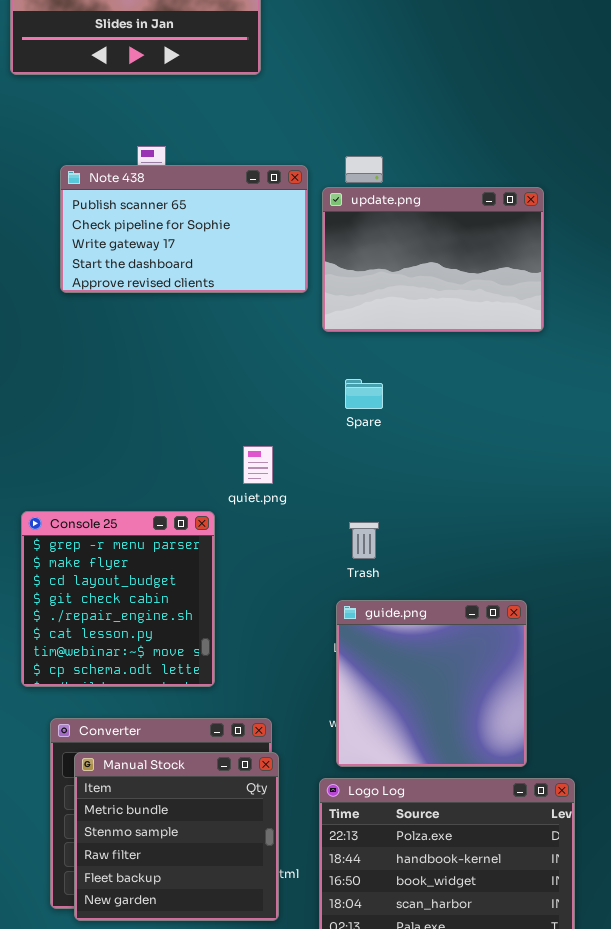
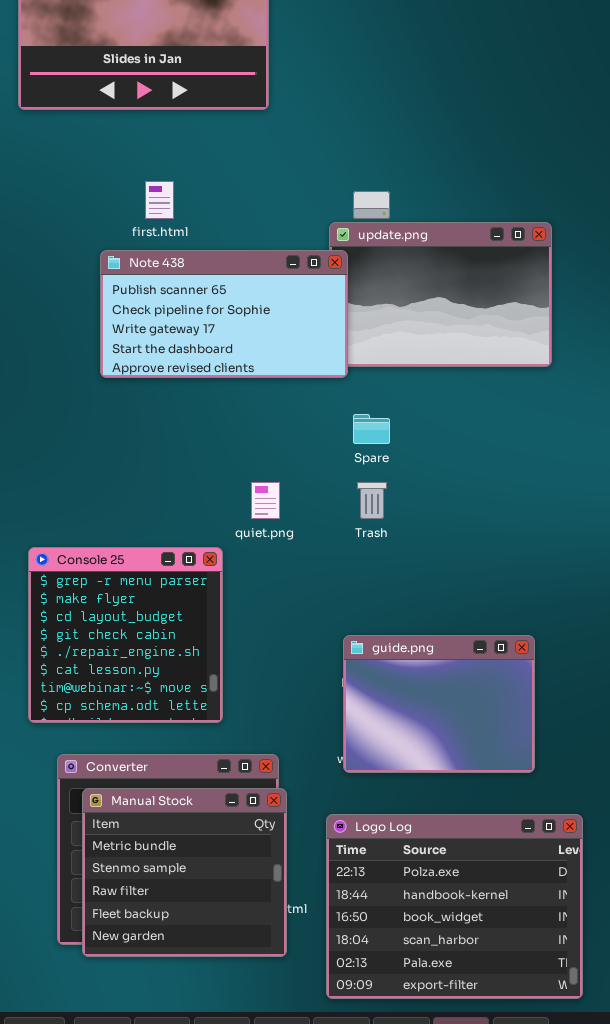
Note 438: [60,165,308,293] -> [100,250,348,378], moved
Trash: [349,522,379,559] -> [357,482,387,519], moved
guide.png: [336,600,527,767] -> [343,635,535,773], resized

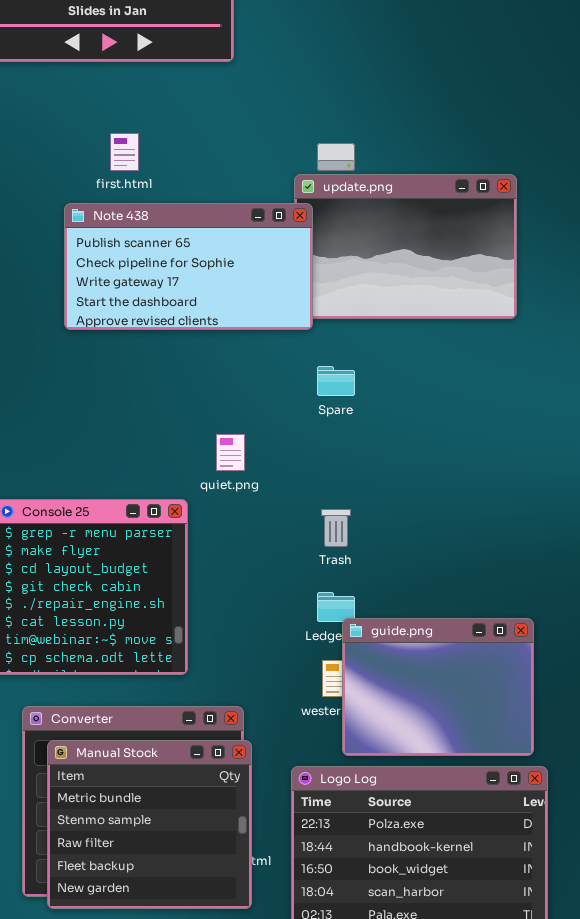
Trash: [357,482,387,519] -> [321,509,351,547], moved
guide.png: [343,635,535,773] -> [342,618,534,756], moved

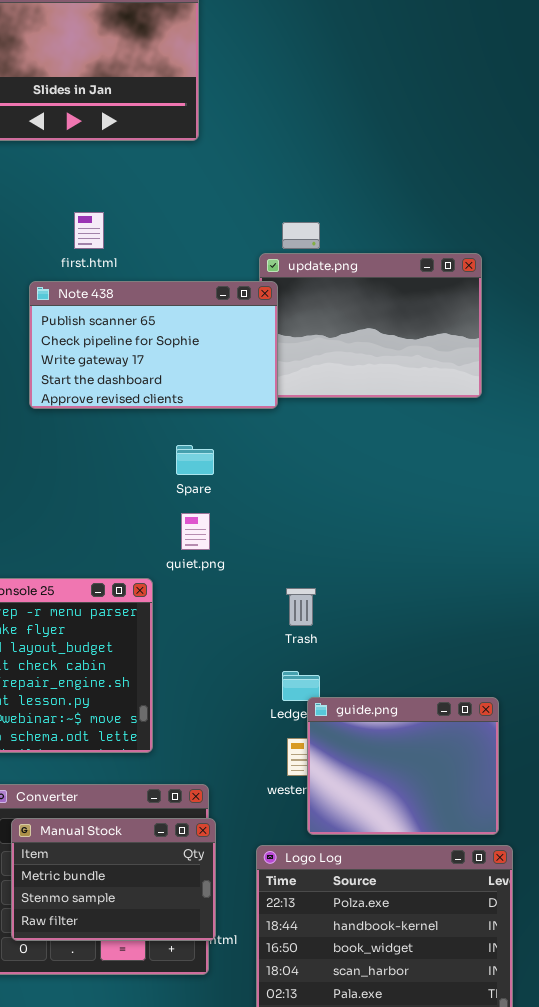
Spare: [317,366,355,396] -> [176,445,214,475], moved
Manual Stock: [47,740,252,909] -> [11,818,216,941], resized

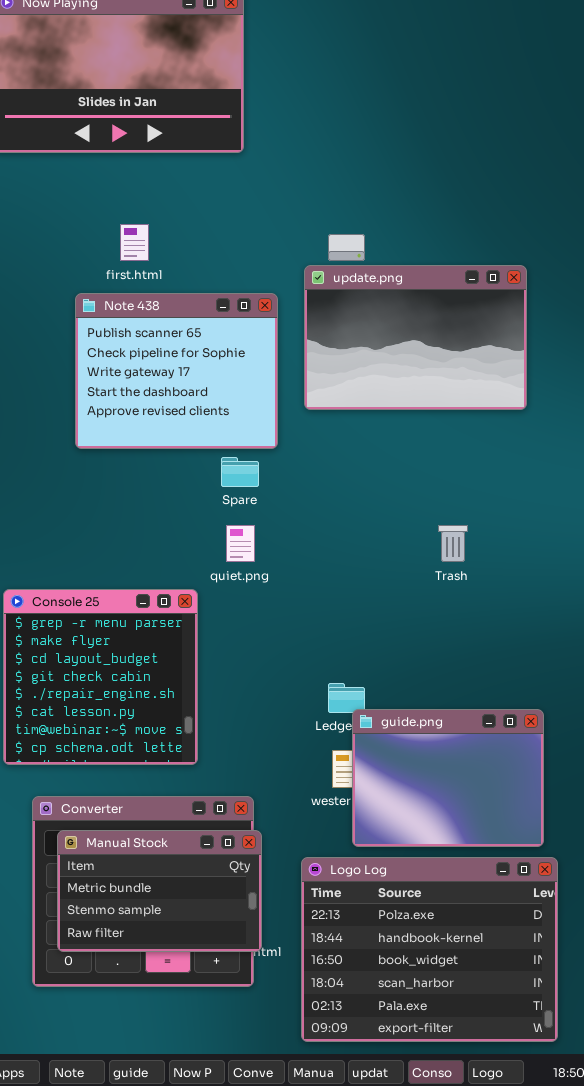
Note 438: [29,281,278,409] -> [75,293,278,449], resized
Trash: [286,588,316,626] -> [438,525,468,562], moved

